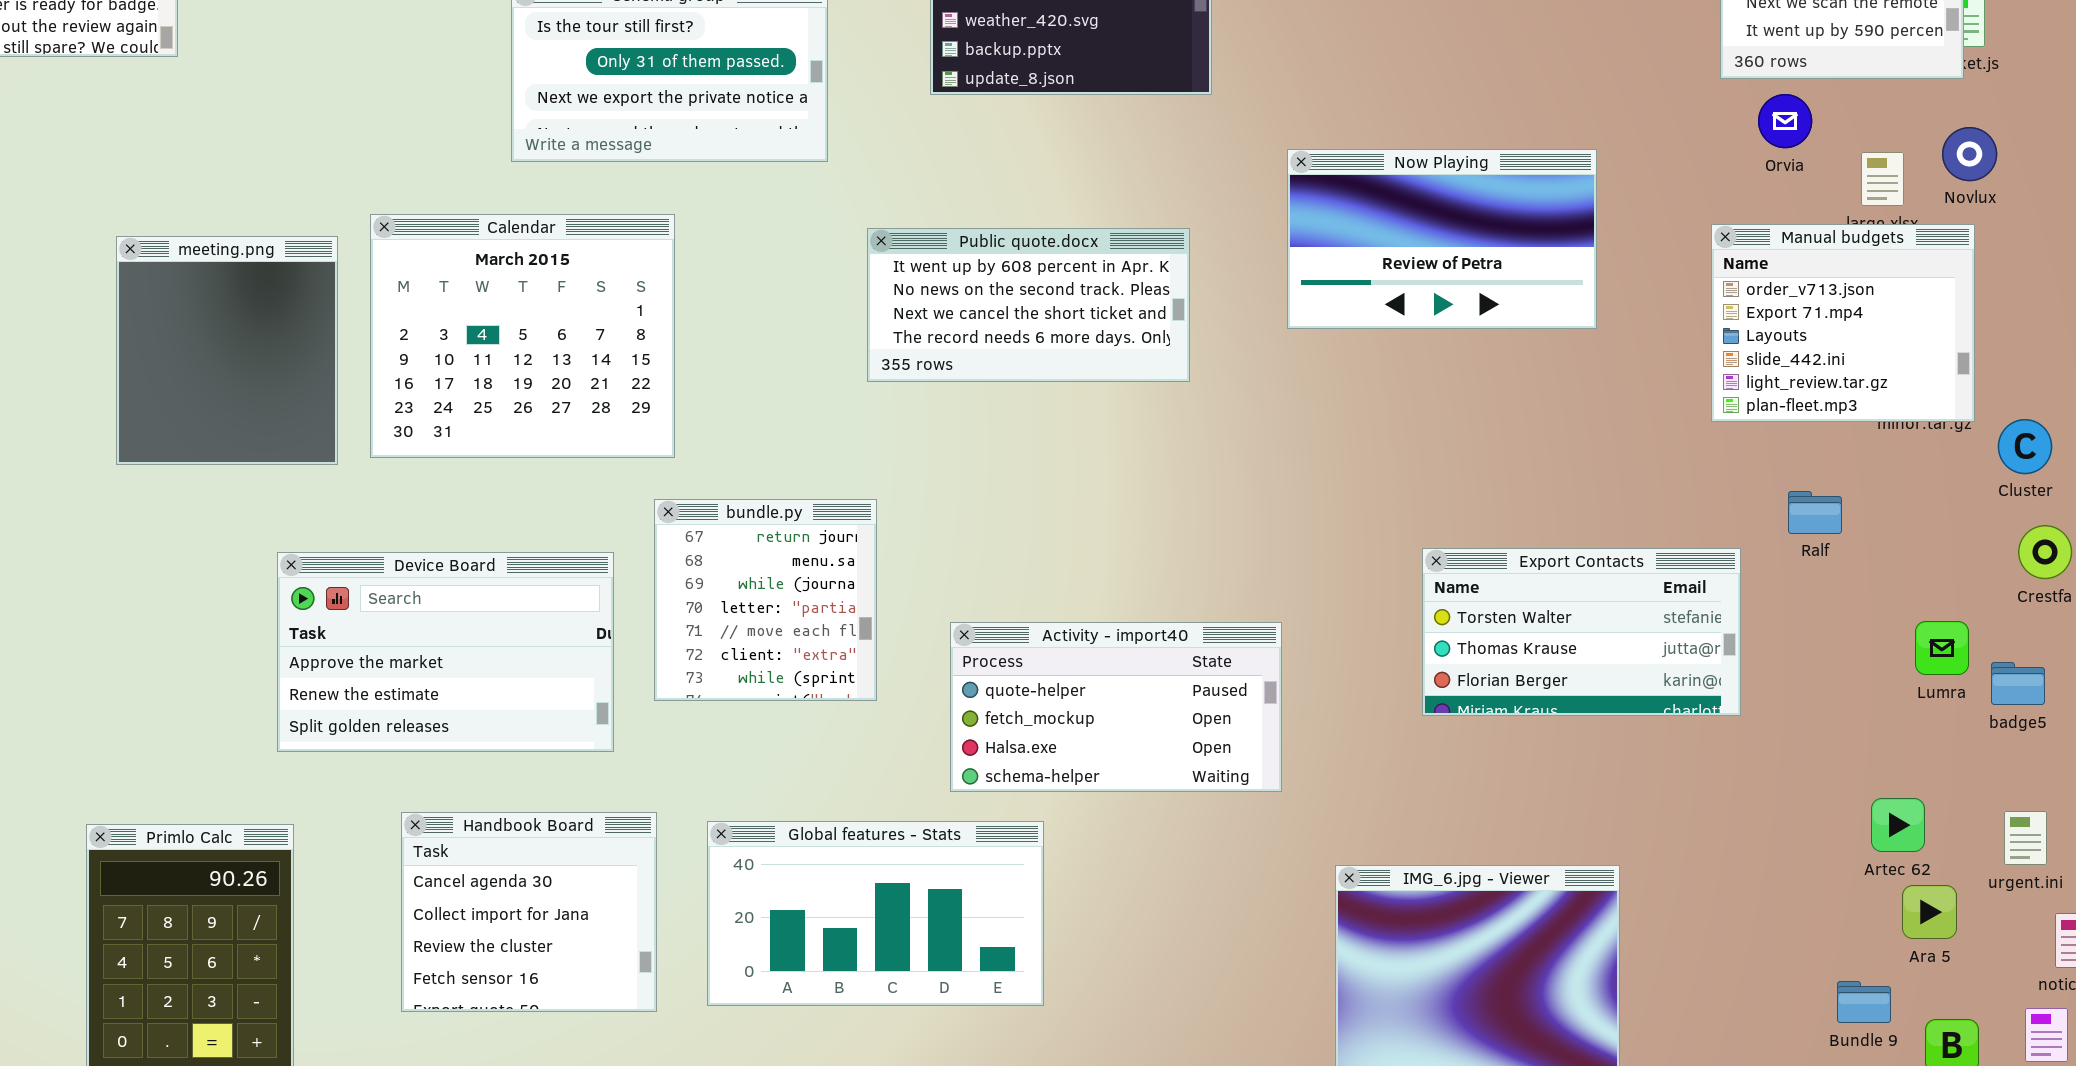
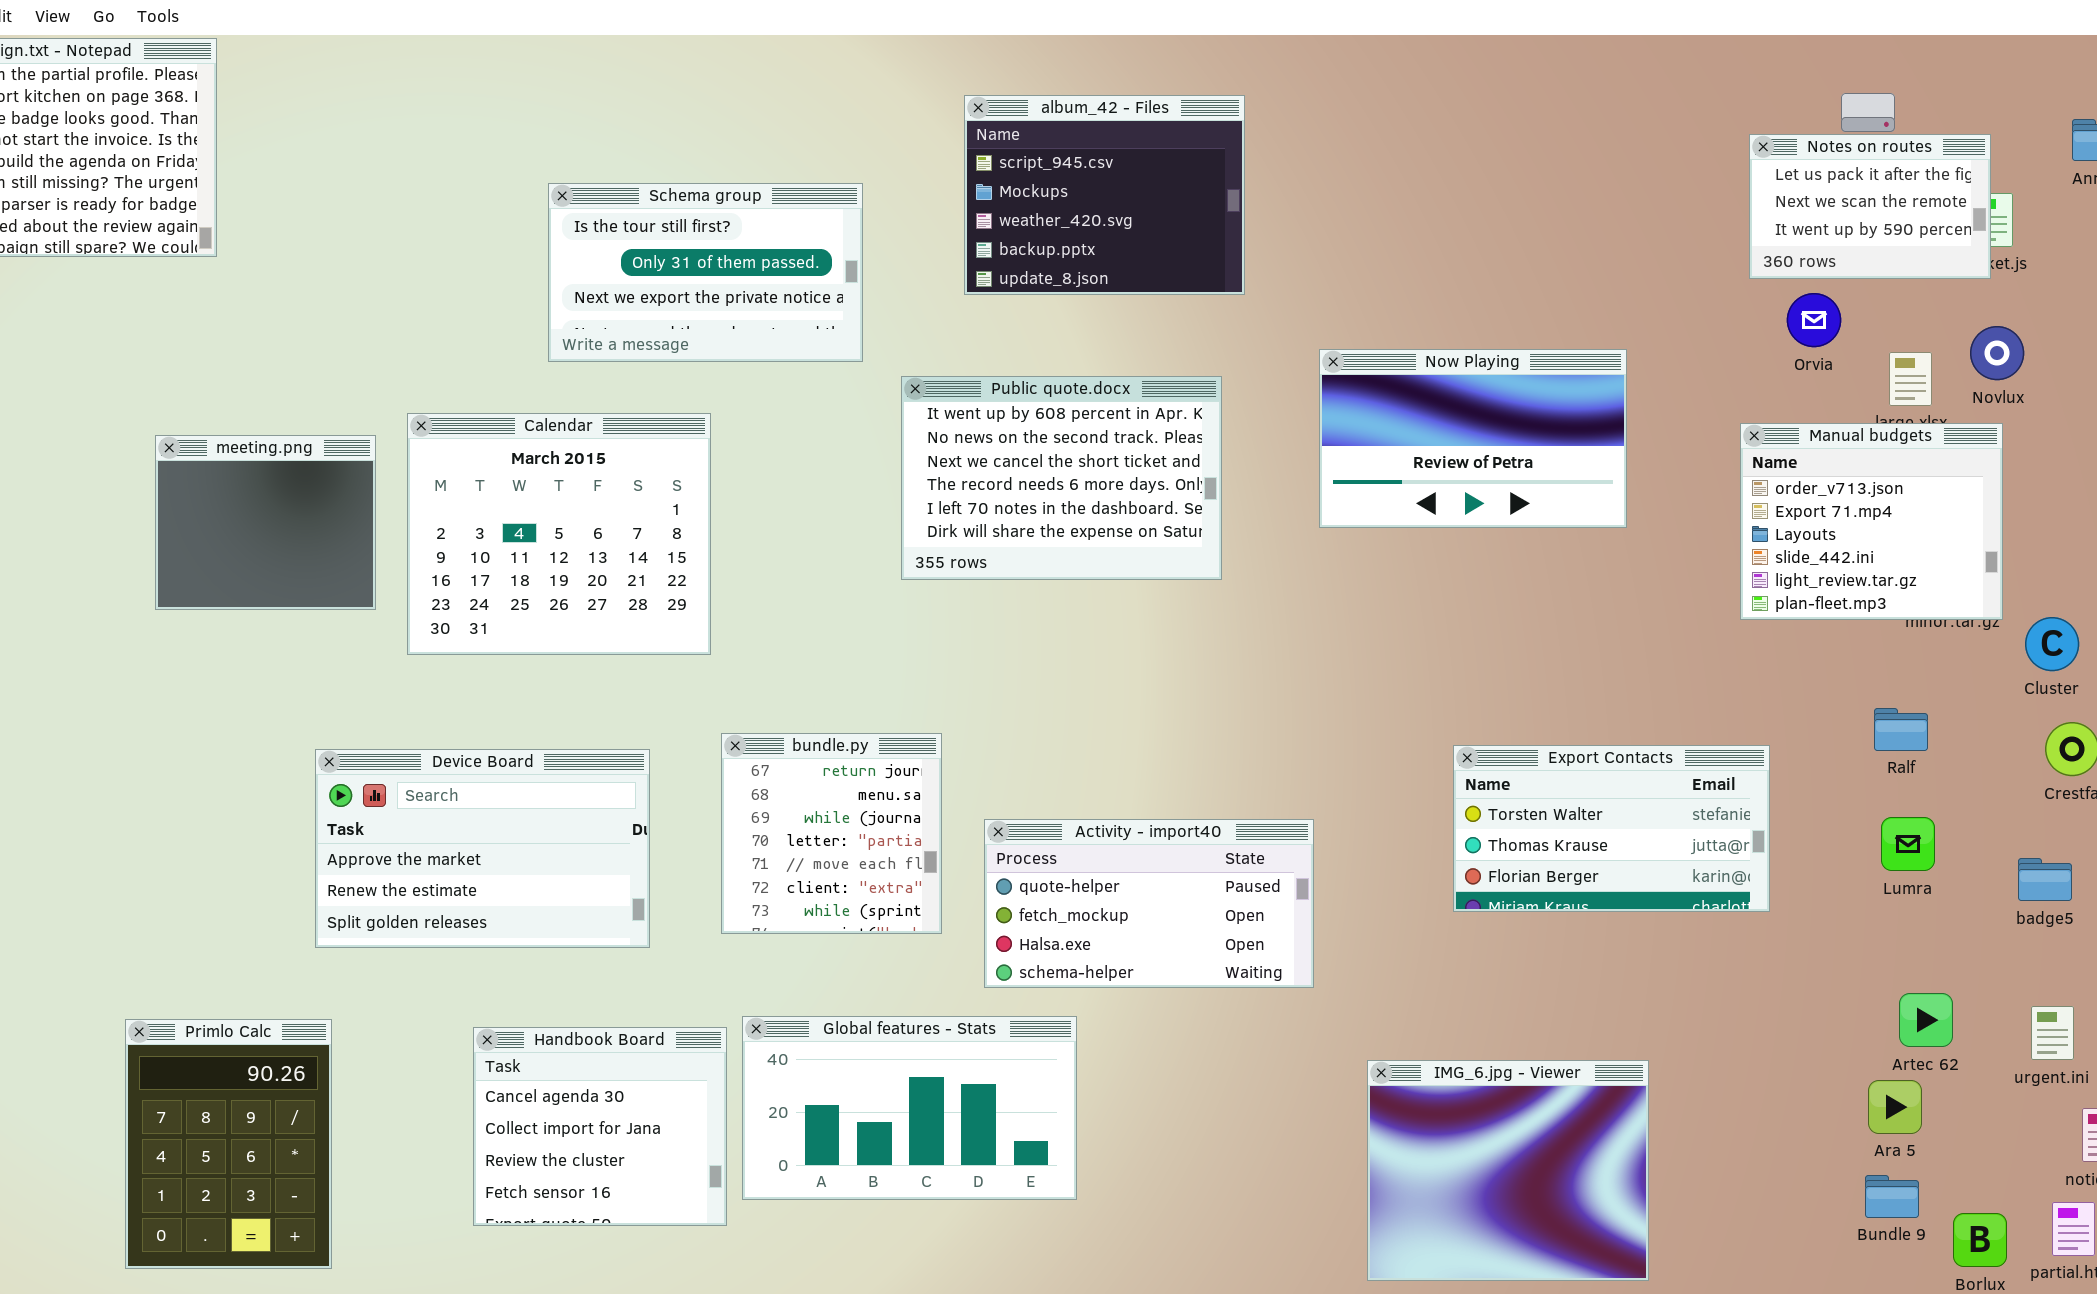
Public quote.docx: [867,228,1190,382] -> [901,376,1222,580], resized
meeting.png: [116,236,338,465] -> [155,435,376,610], resized
Ralf: [1788,491,1842,534] -> [1874,708,1928,751], moved
bundle.py: [654,499,877,701] -> [721,733,942,934], moved
Lumra: [1915,621,1969,675] -> [1881,817,1935,871], moved
Handbook Board: [401,812,657,1012] -> [473,1027,727,1226], moved
Ara 5: [1902,885,1957,939] -> [1868,1080,1922,1134], moved

